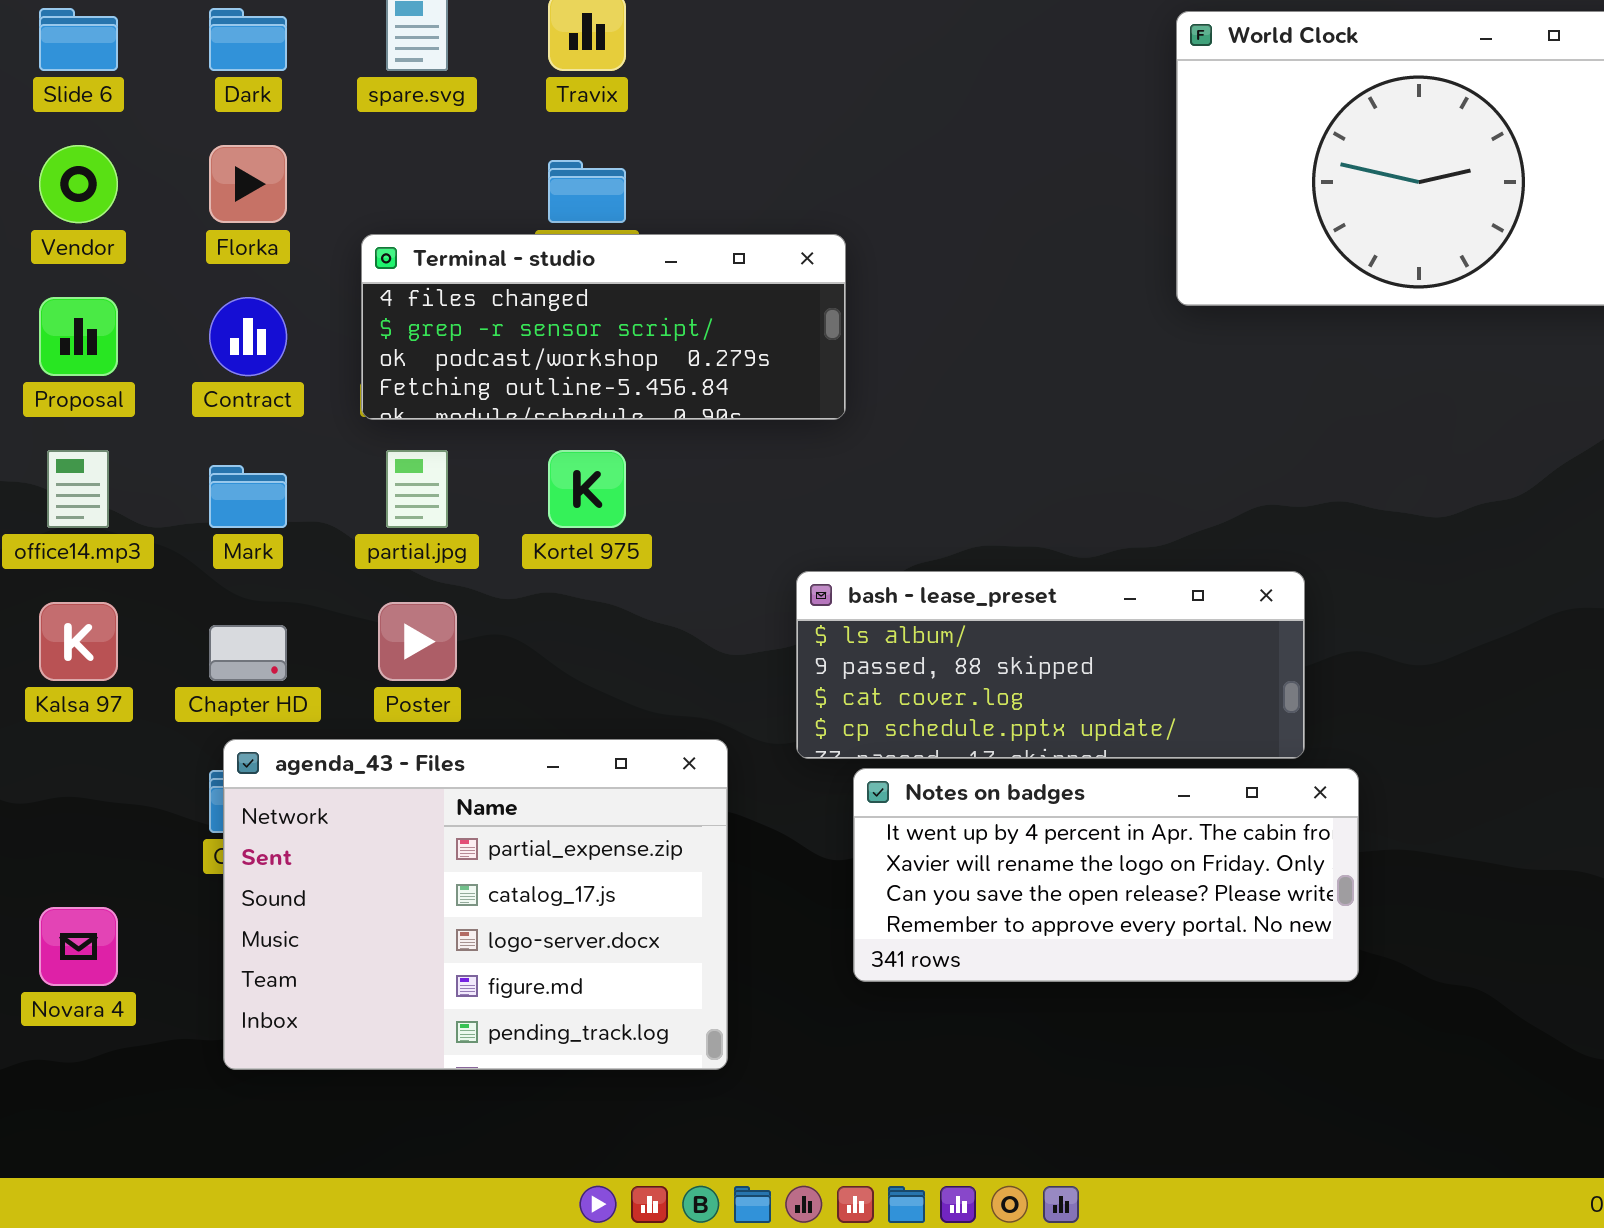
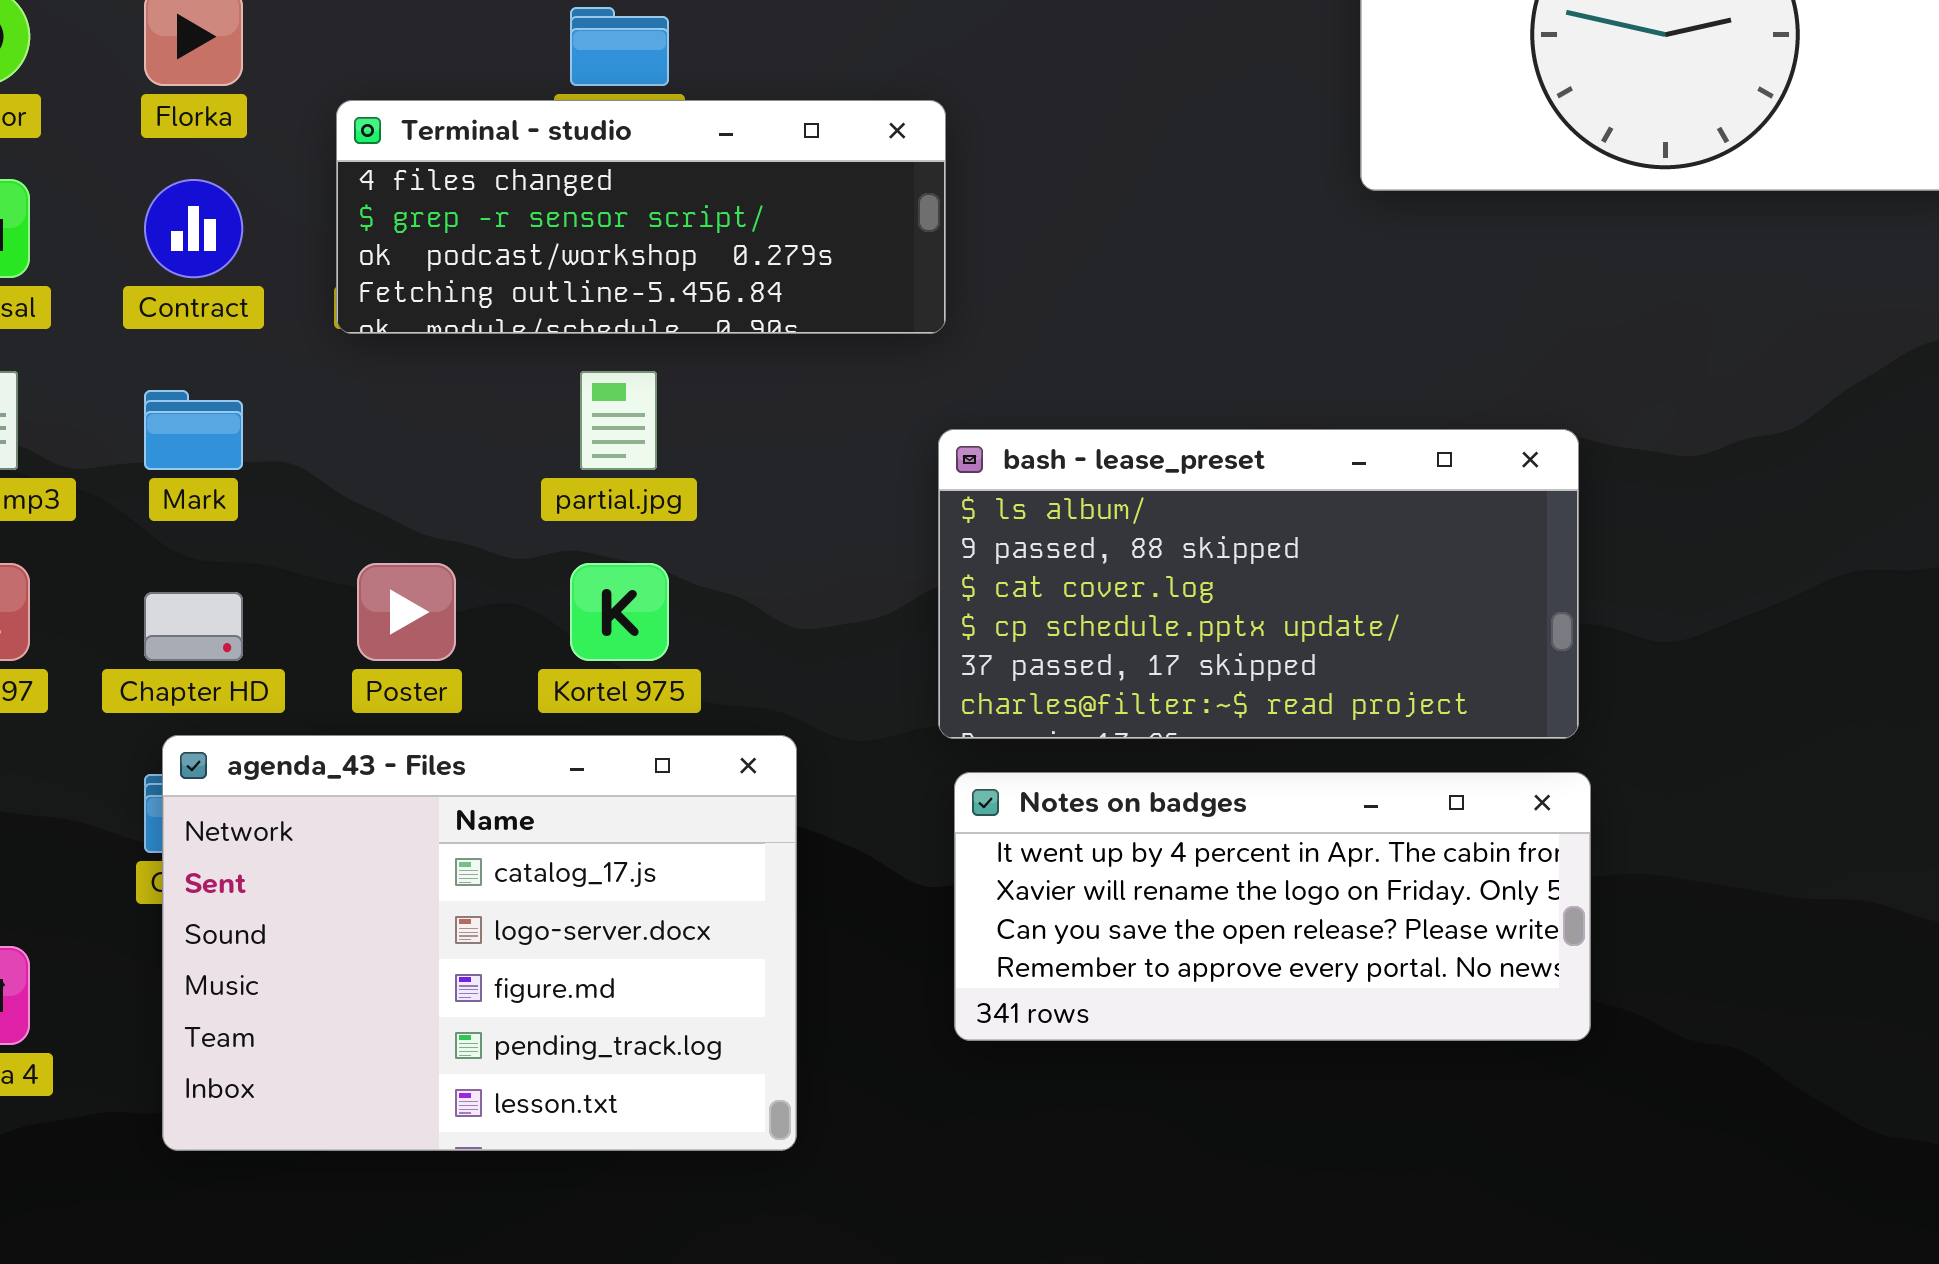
partial.jpg: [386,450,448,528] -> [580,371,657,470], moved
Kortel 975: [548,450,626,528] -> [570,563,669,661], moved
bash - lease_preset: [796,571,1305,759] -> [938,429,1579,739], moved, resized
agenda_43 - Files: [223,739,728,1070] -> [162,735,797,1151], scrolled down 1 row

